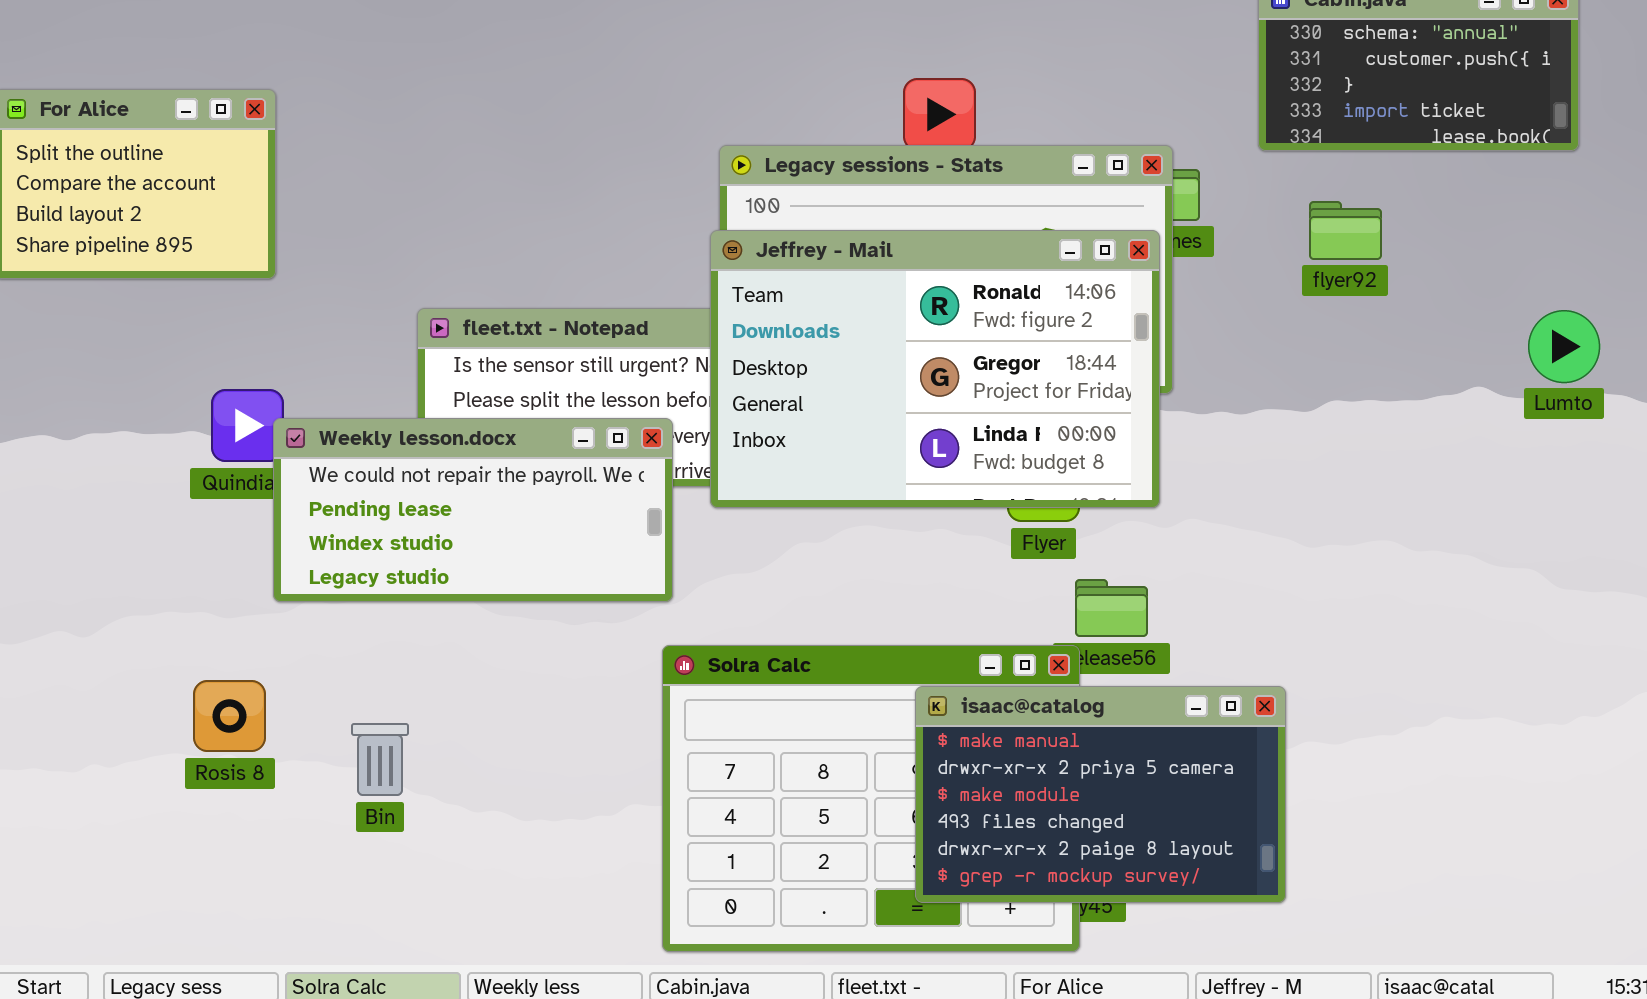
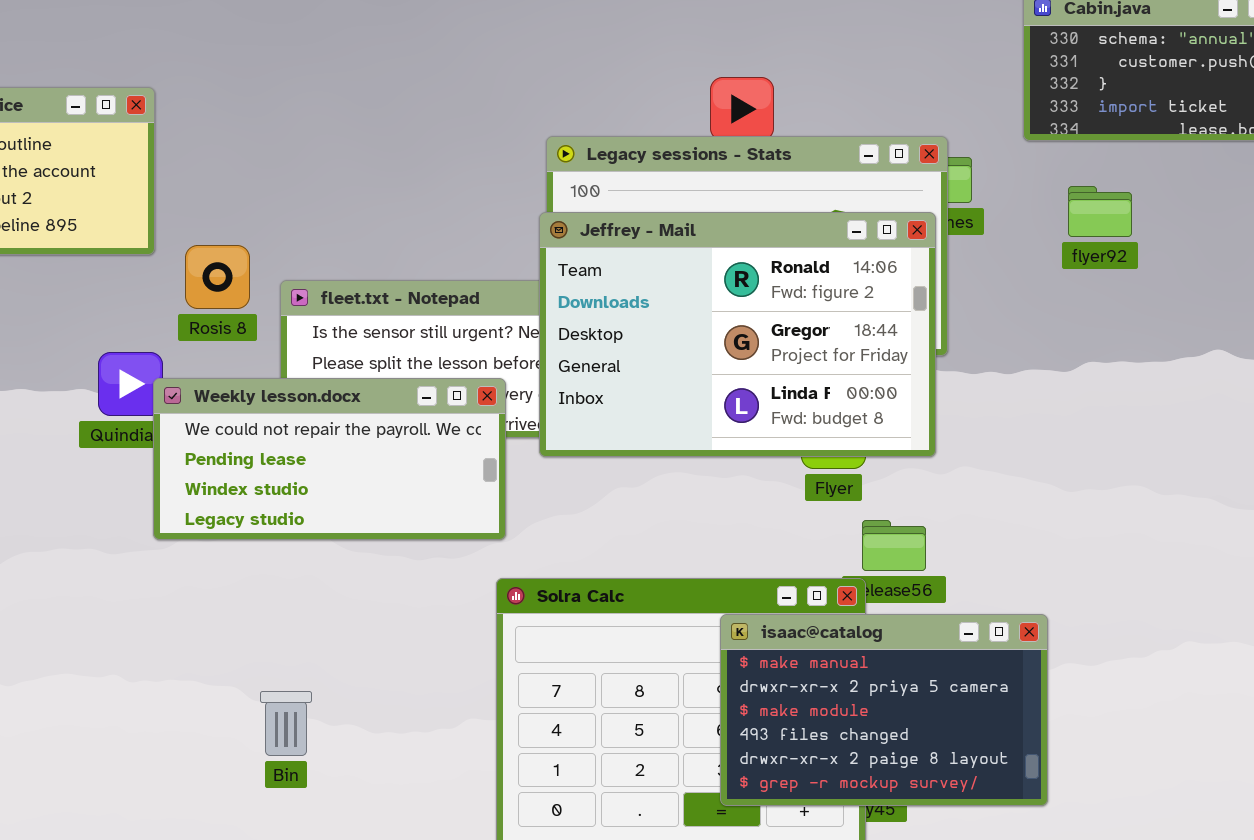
Rosis 8: [193,680,266,752] -> [185,245,250,309], moved
Bin: [351,723,409,796] -> [260,691,312,756], moved

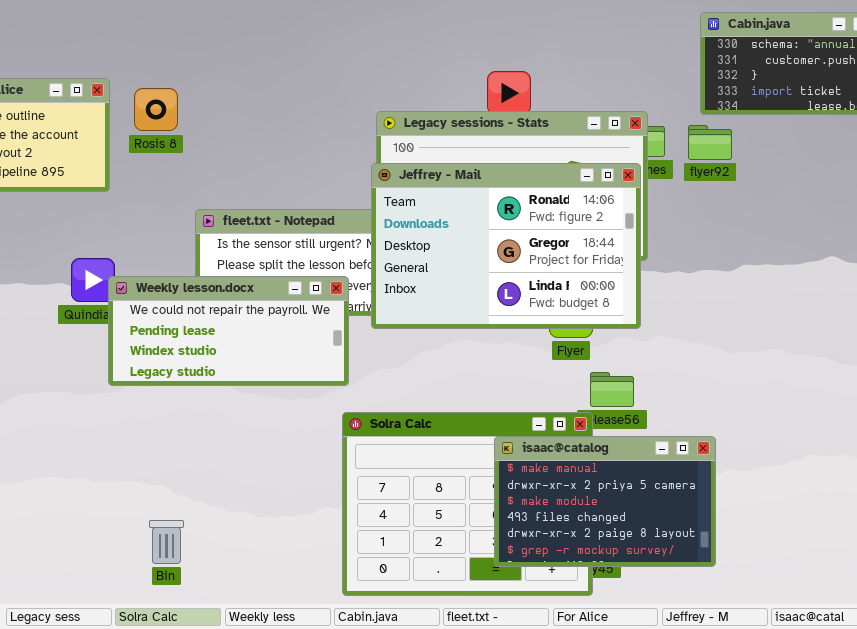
flyer92: [1068,186,1132,237] -> [688,125,732,160], moved
Rosis 8: [185,245,250,309] -> [134,88,178,131], moved
Bin: [260,691,312,756] -> [149,520,184,564], moved

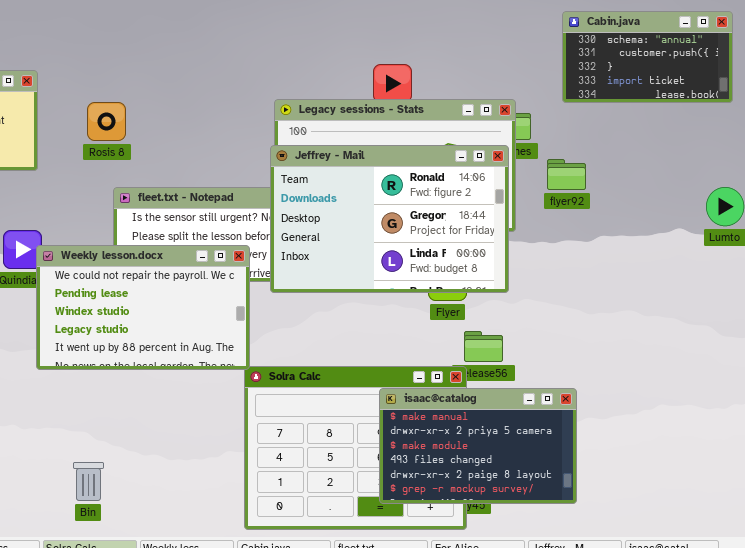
Rosis 8: [134,88,178,131] -> [87,102,126,141], moved
flyer92: [688,125,732,160] -> [547,159,586,190], moved
Weekly lesson.docx: [108,276,349,386] -> [36,245,250,370], resized

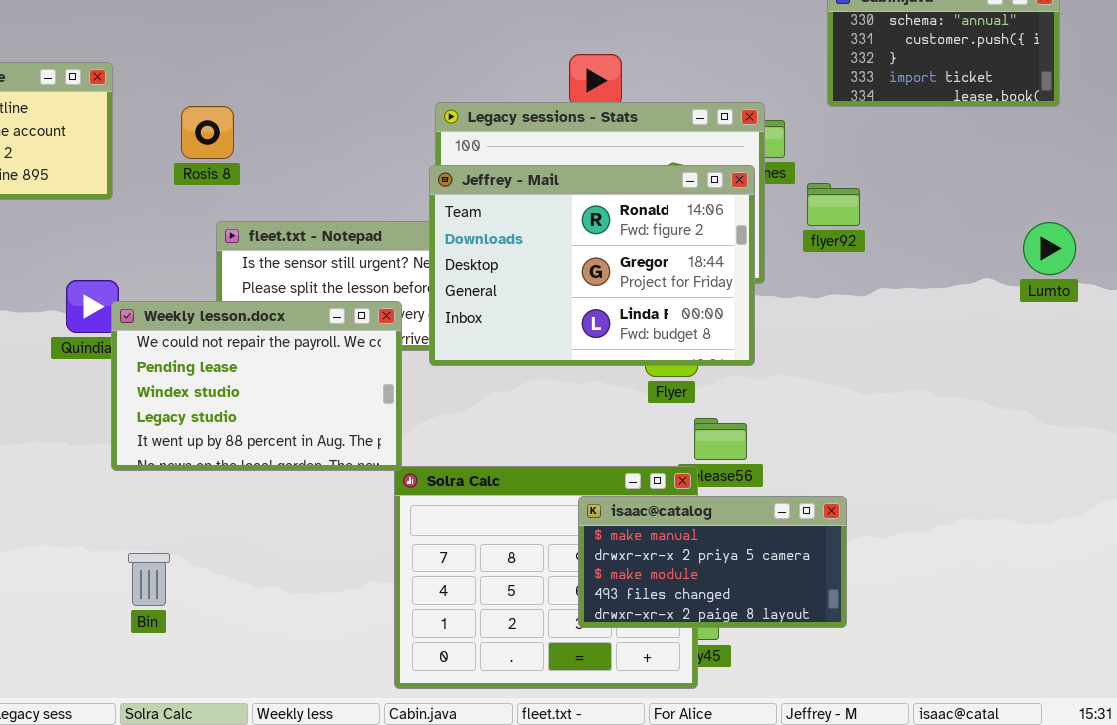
isaac@catalog: [379,388,577,504] -> [578,496,847,628], resized
Bin: [73,462,104,501] -> [128,553,170,606], moved

